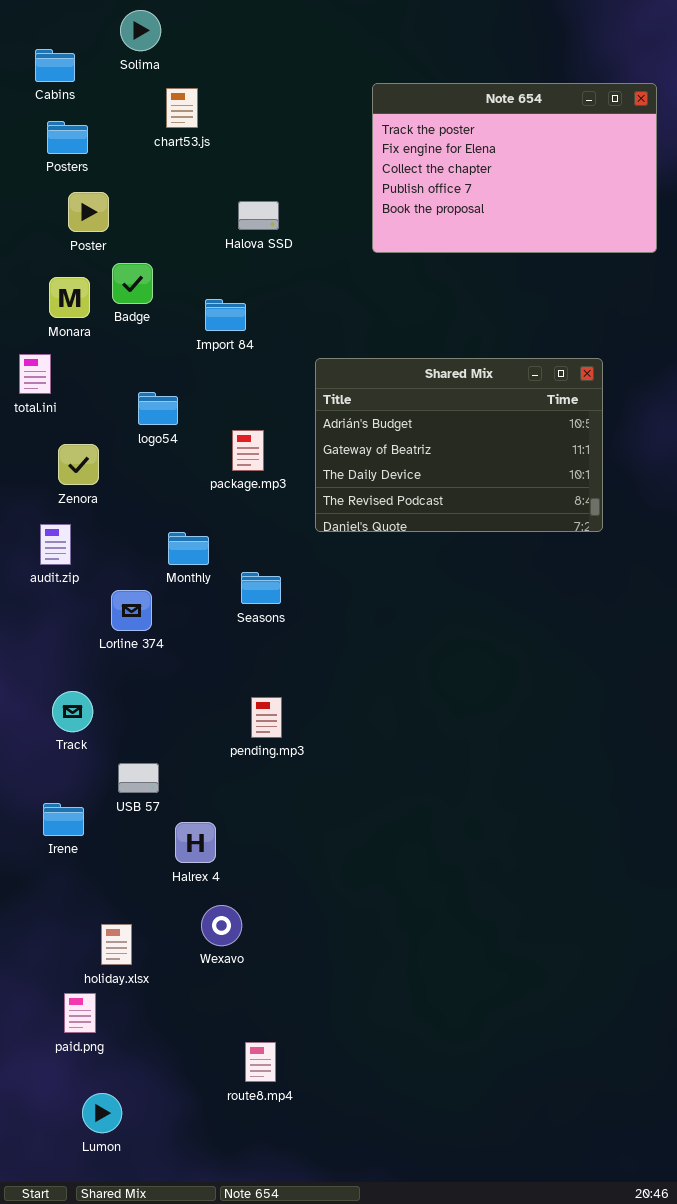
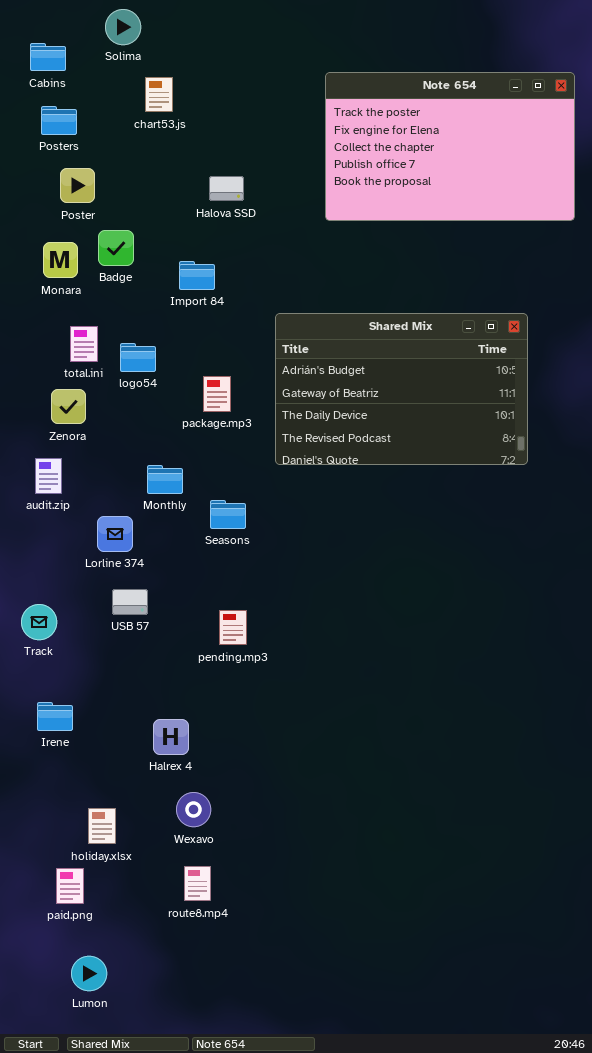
total.ini: [19,354,51,394] -> [70,326,98,362], moved
Track: [52,691,93,732] -> [21,604,57,640], moved
USB 57: [118,763,159,793] -> [112,589,148,615], moved
route8.mp4: [245,1042,276,1082] -> [184,866,211,901], moved

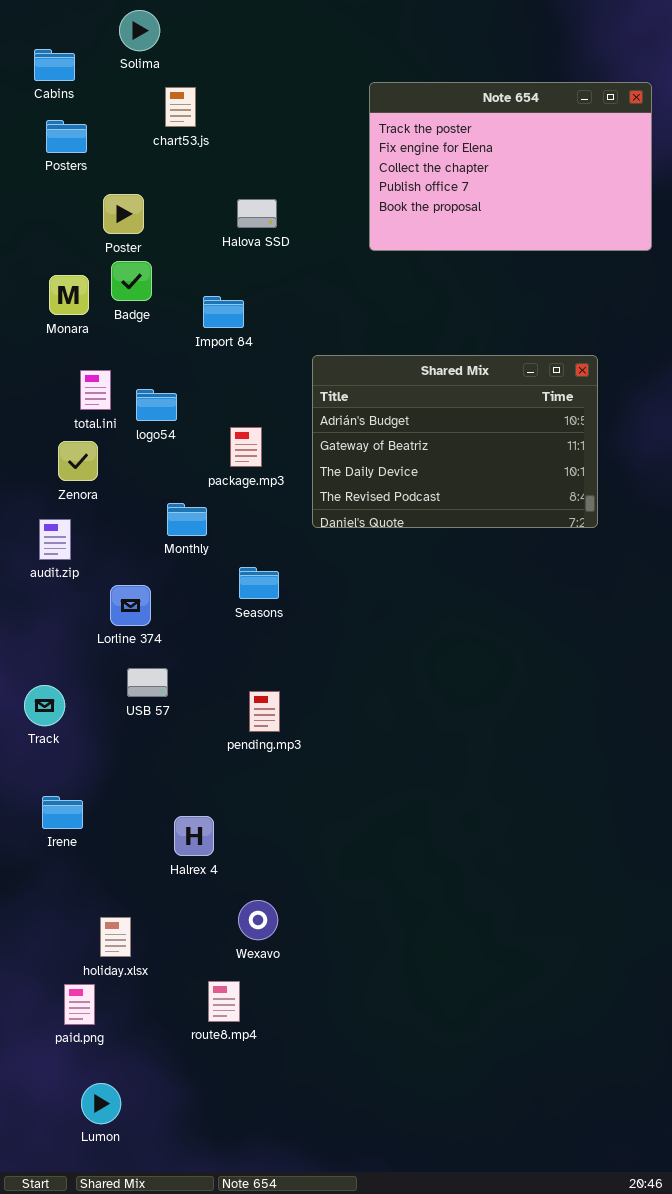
Poster: [60,168,95,203] -> [103,194,144,234], moved
Monthly: [147,465,183,494] -> [167,503,207,536], moved
Wexavo: [176,792,211,827] -> [238,900,278,940], moved

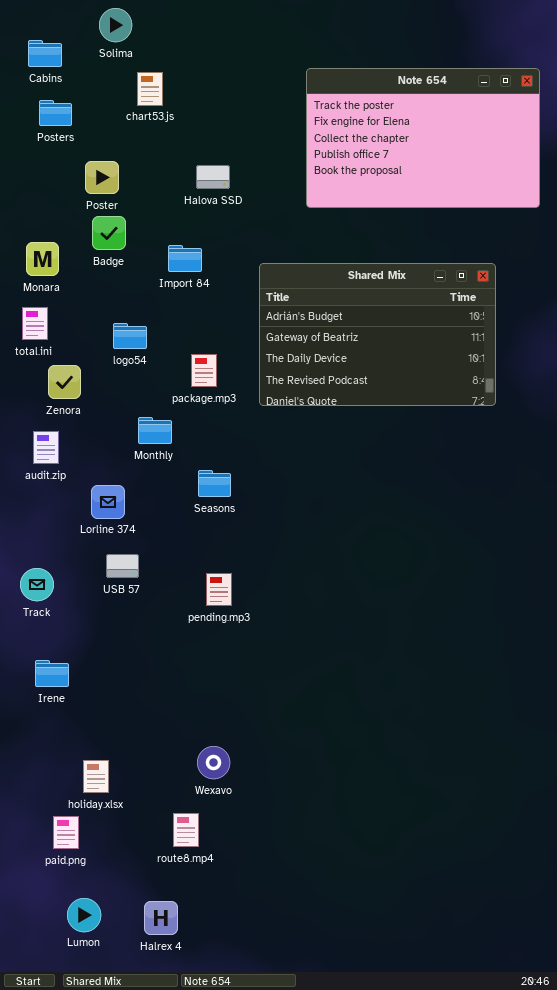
Monara: [49,275,89,315] -> [26,242,59,276], moved
Shared Mix: [312,355,598,528] -> [259,263,496,406], moved
total.ini: [80,370,111,410] -> [22,307,48,340], moved
Halrex 4: [174,816,214,856] -> [144,901,178,935], moved

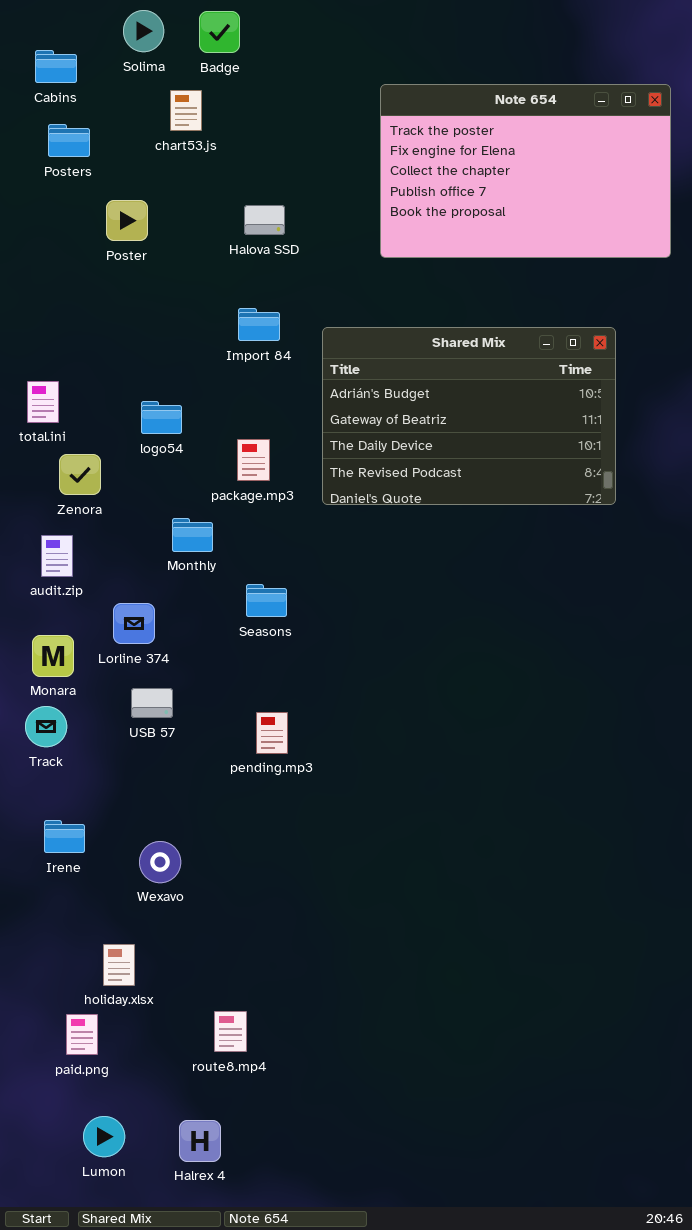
Badge: [92,216,126,250] -> [199,11,240,53], moved
Monara: [26,242,59,276] -> [32,635,74,677], moved
Import 84: [168,245,202,272] -> [238,308,280,341], moved
Wexavo: [197,746,230,779] -> [139,841,181,883], moved

